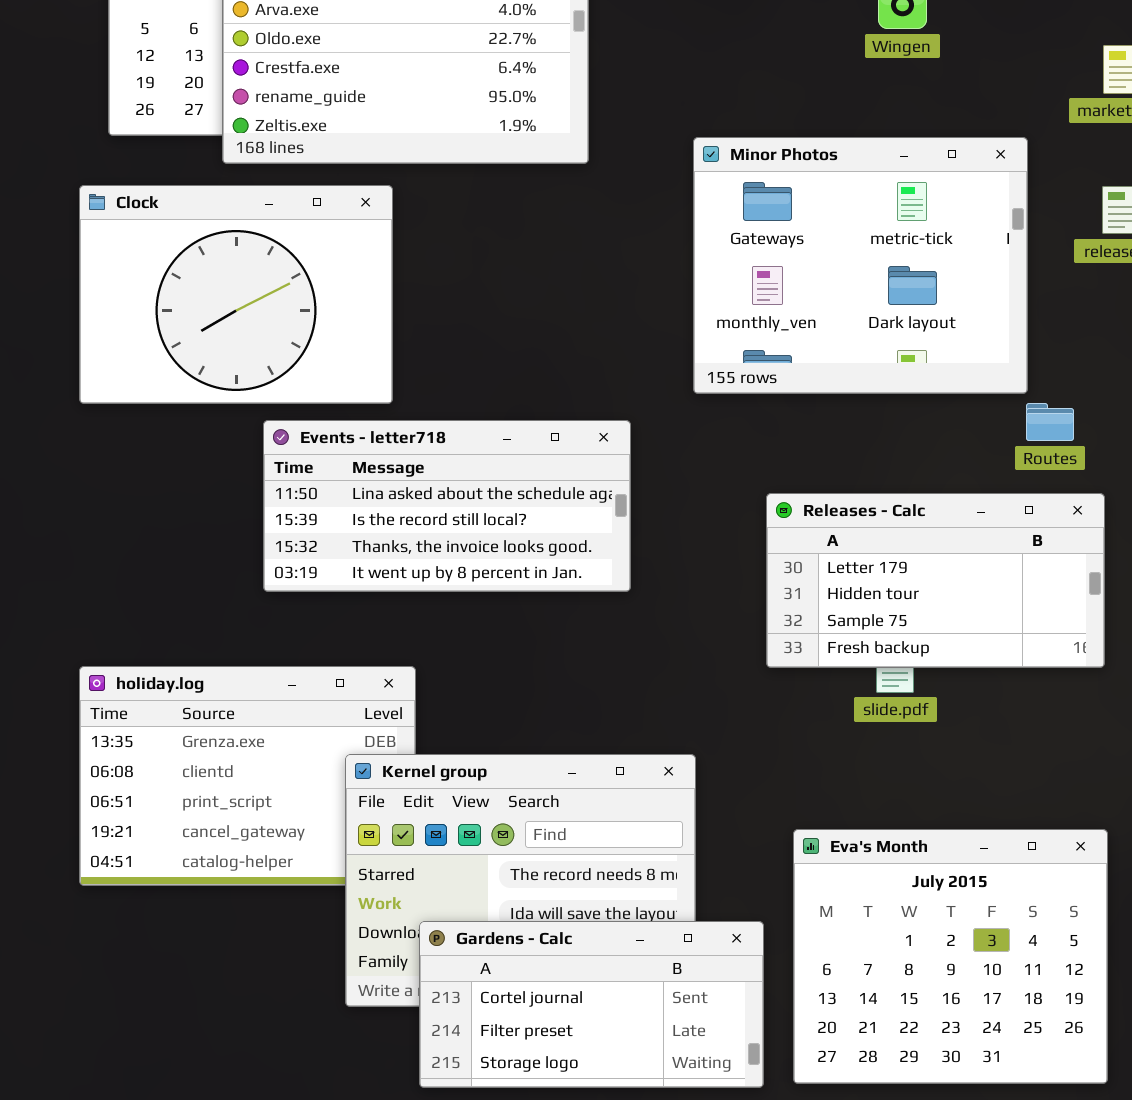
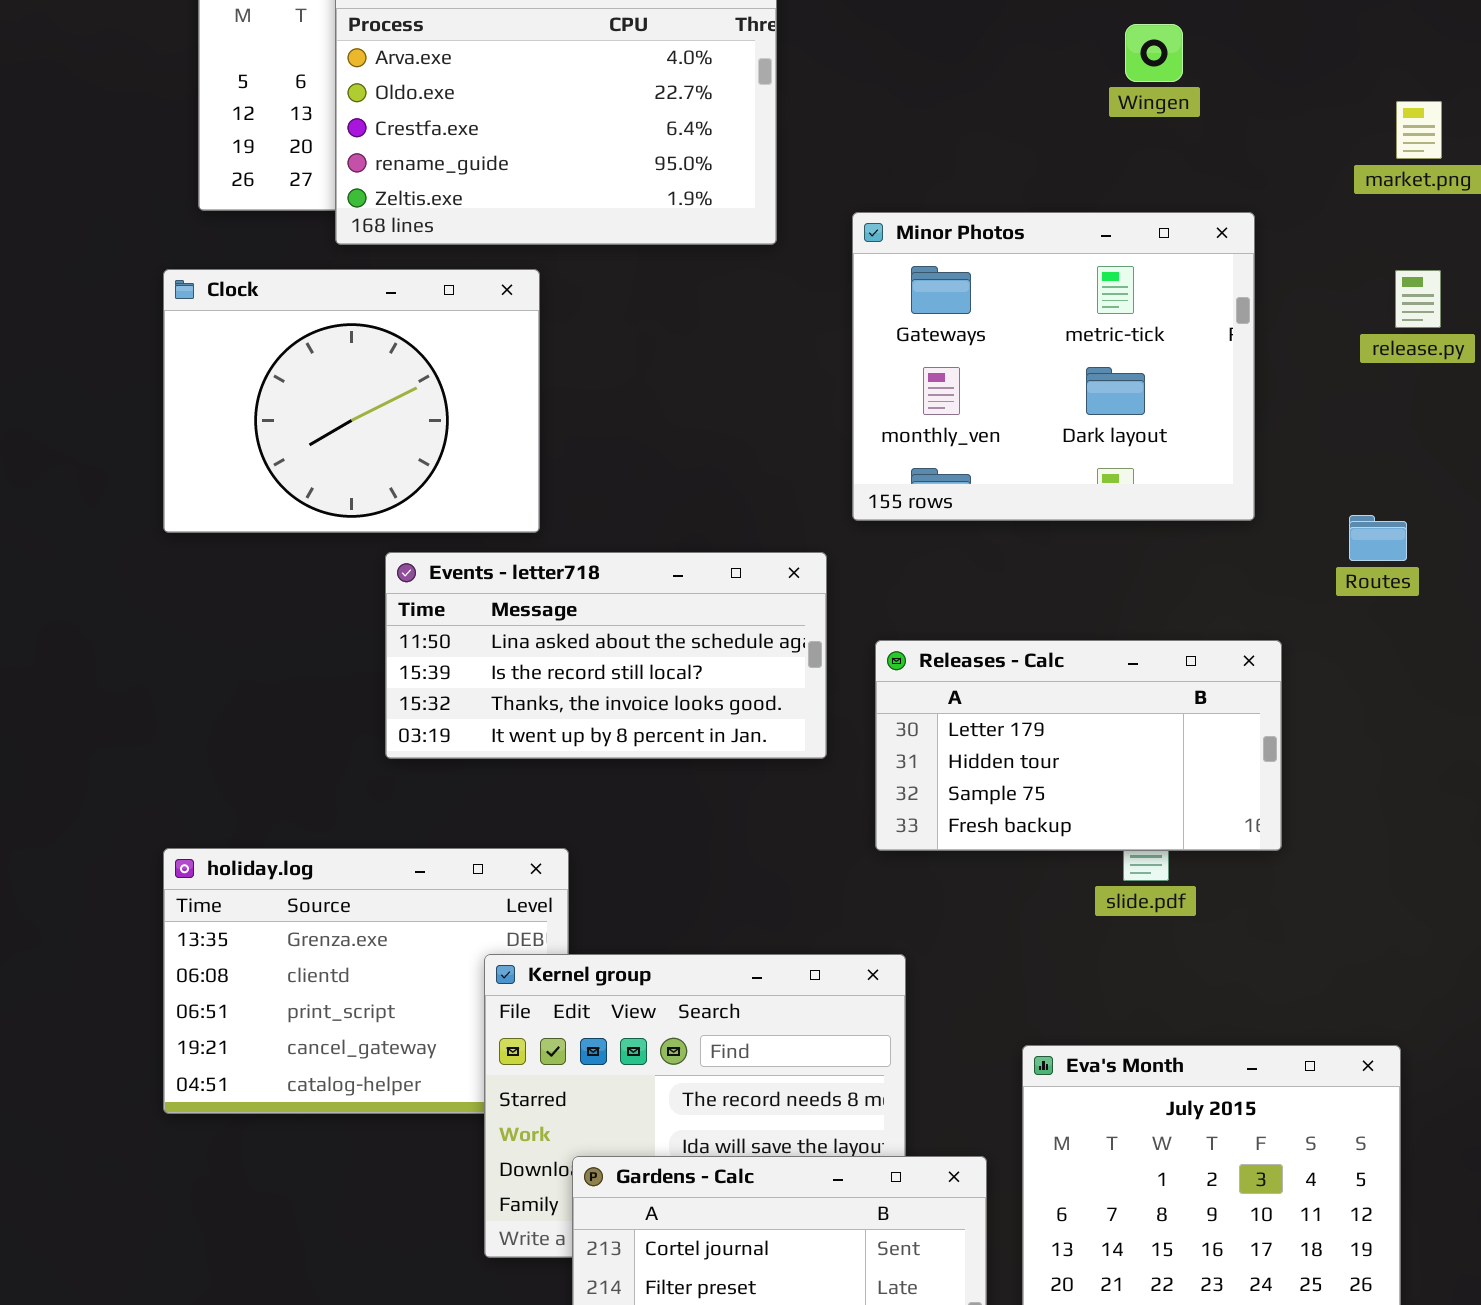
Minor Photos: [693,137,1028,394] -> [852,212,1255,521], moved
Routes: [1026,403,1074,441] -> [1349,515,1407,561], moved
Releases - Calc: [766,493,1105,668] -> [875,640,1282,851], moved

